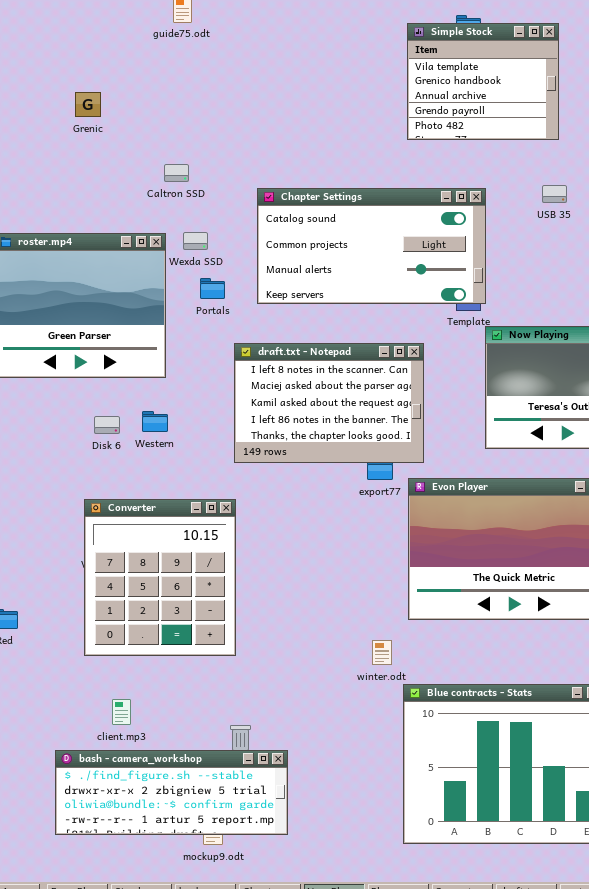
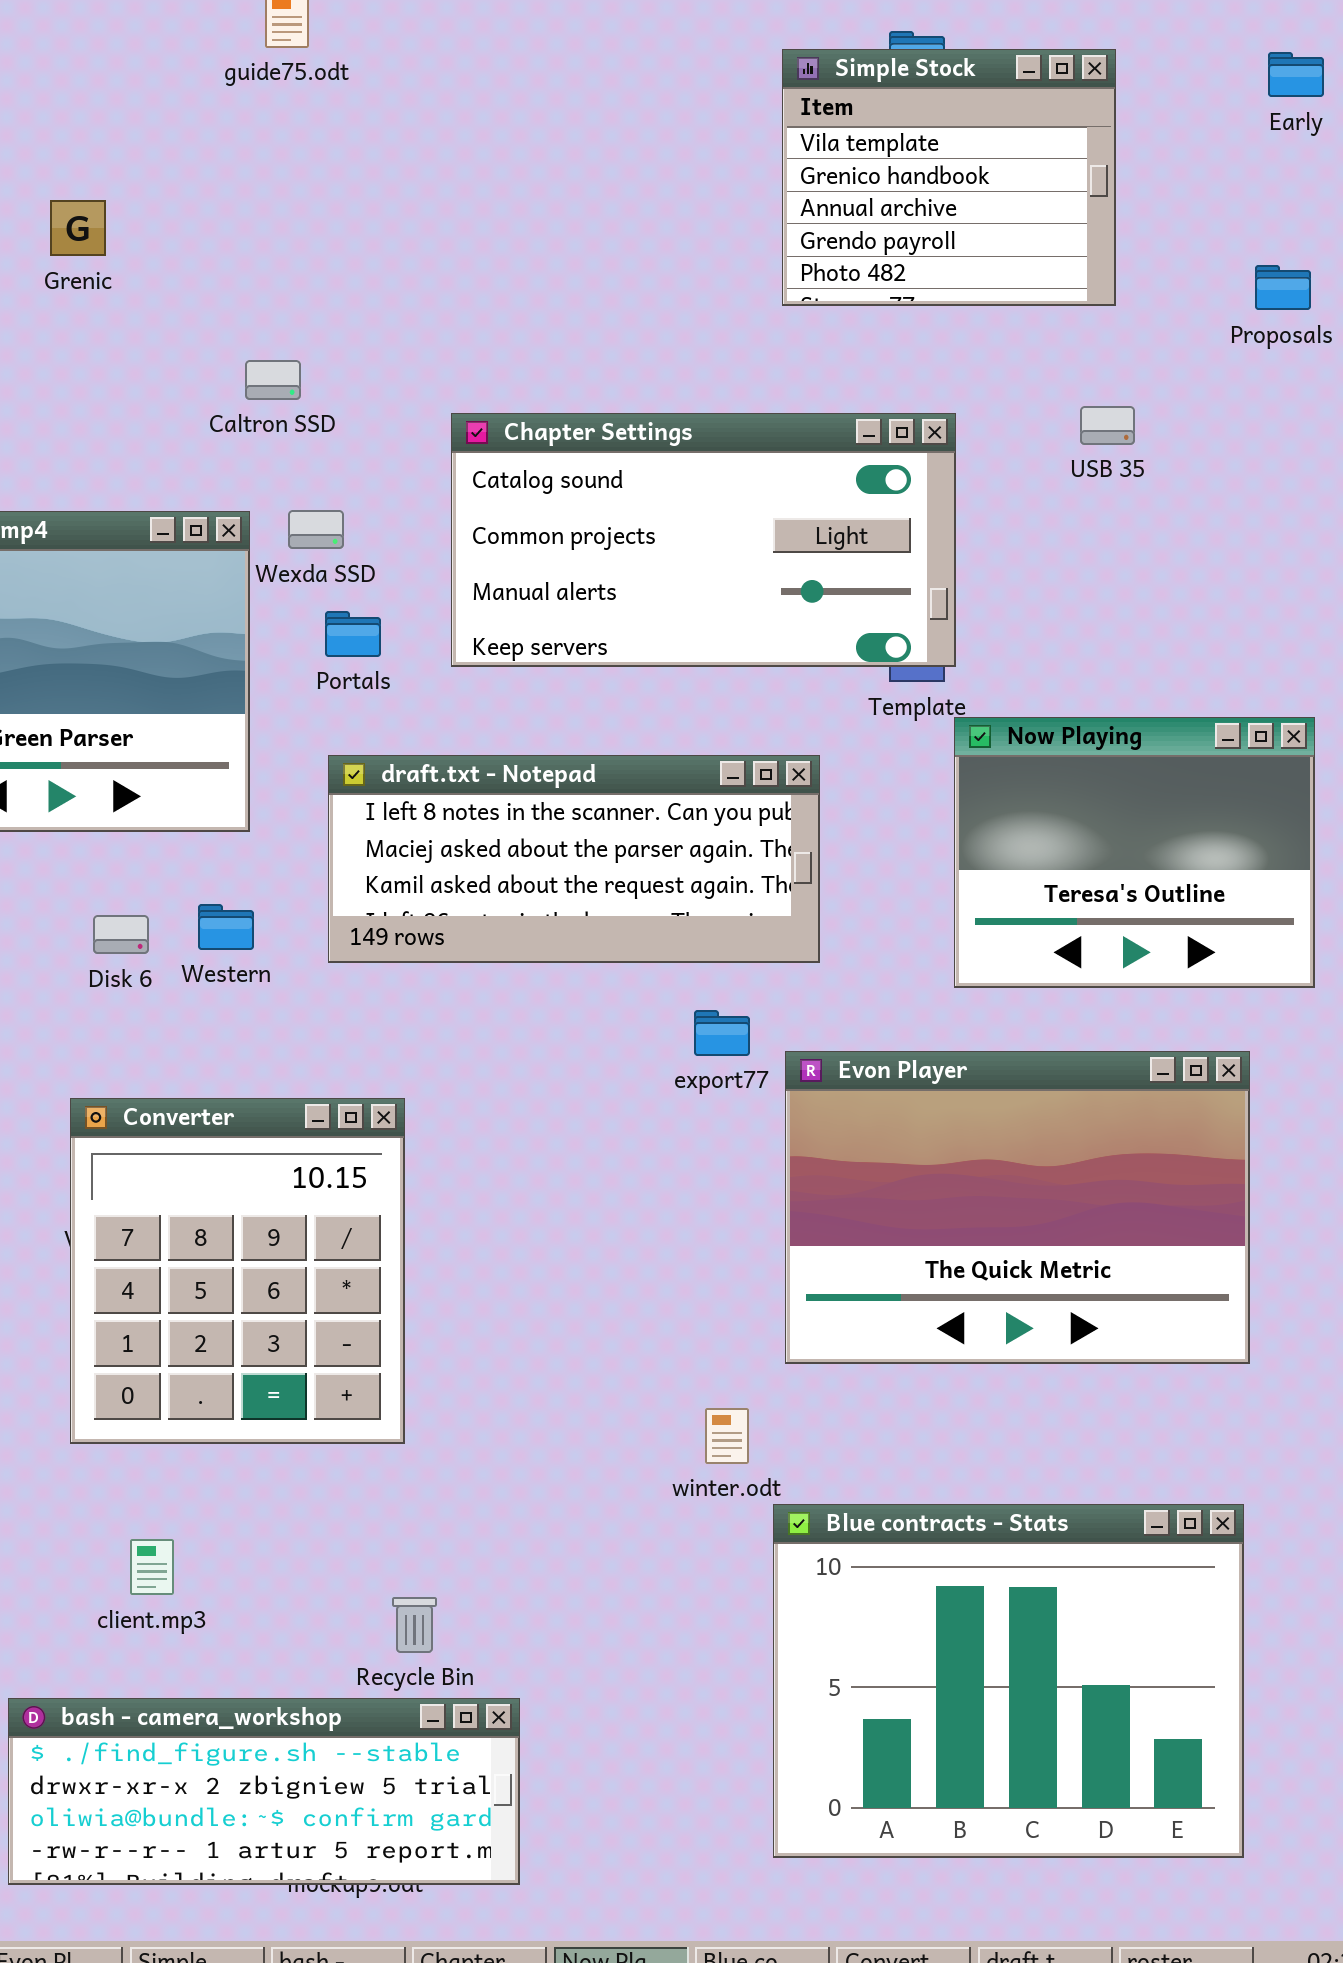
draft.txt - Notepad: [234,343,424,463] -> [328,755,820,963], resized
bash - camera_workshop: [55,750,288,835] -> [8,1698,520,1885], moved

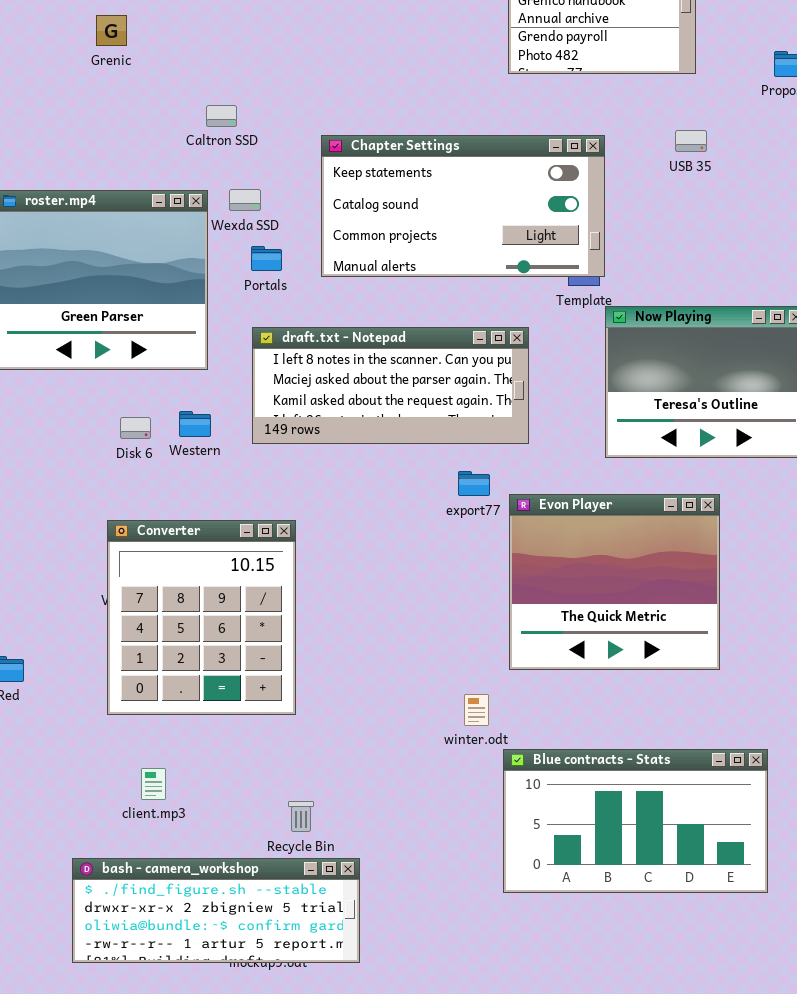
Chapter Settings: [451,413,956,667] -> [321,135,605,277], scrolled up 1 row
Evon Player: [785,1051,1250,1364] -> [509,494,720,670], resized
Blue contracts - Stats: [773,1504,1244,1858] -> [503,749,768,893], resized

